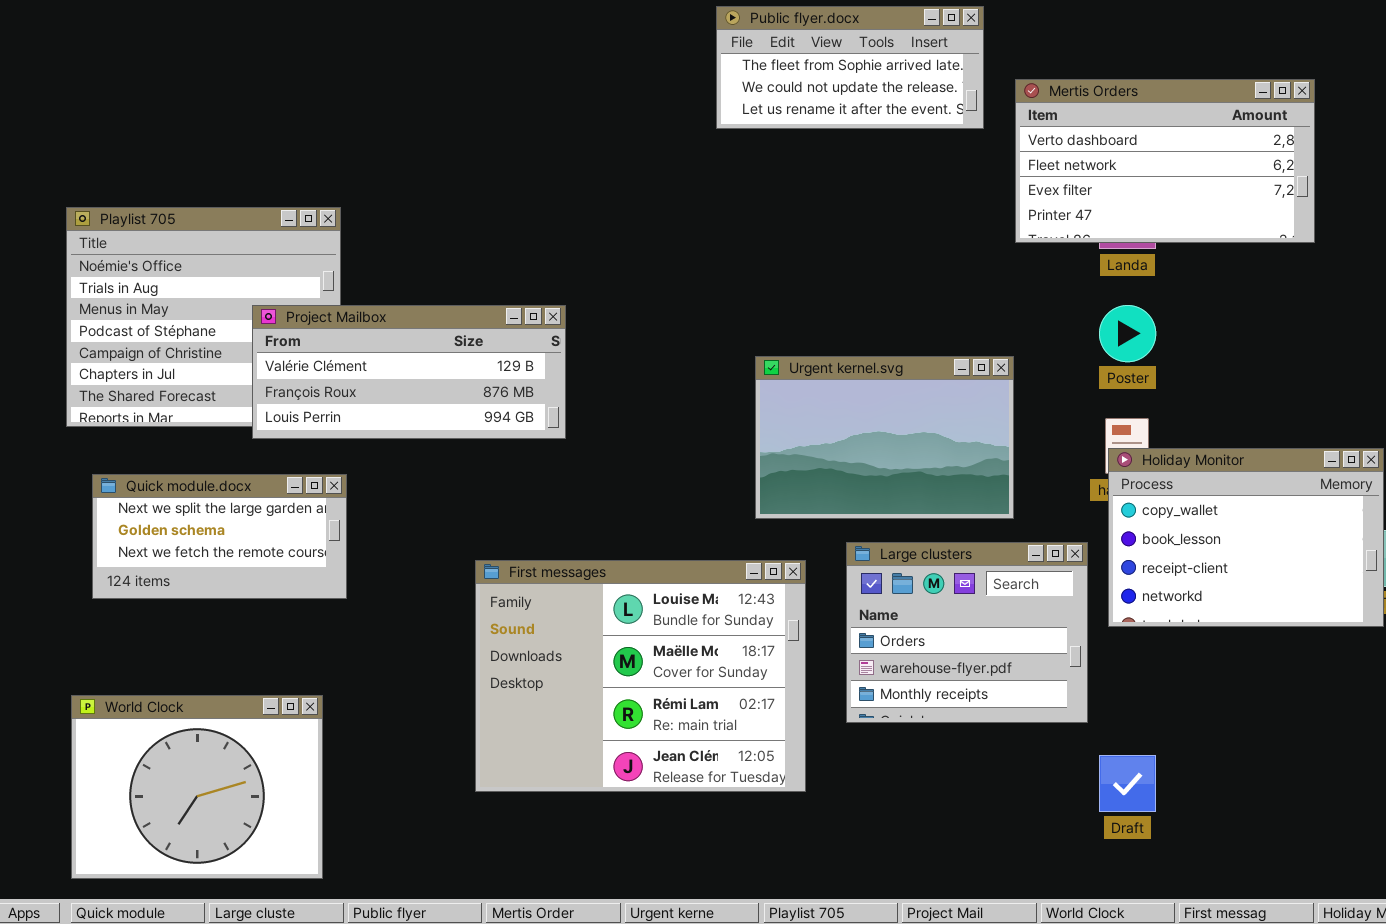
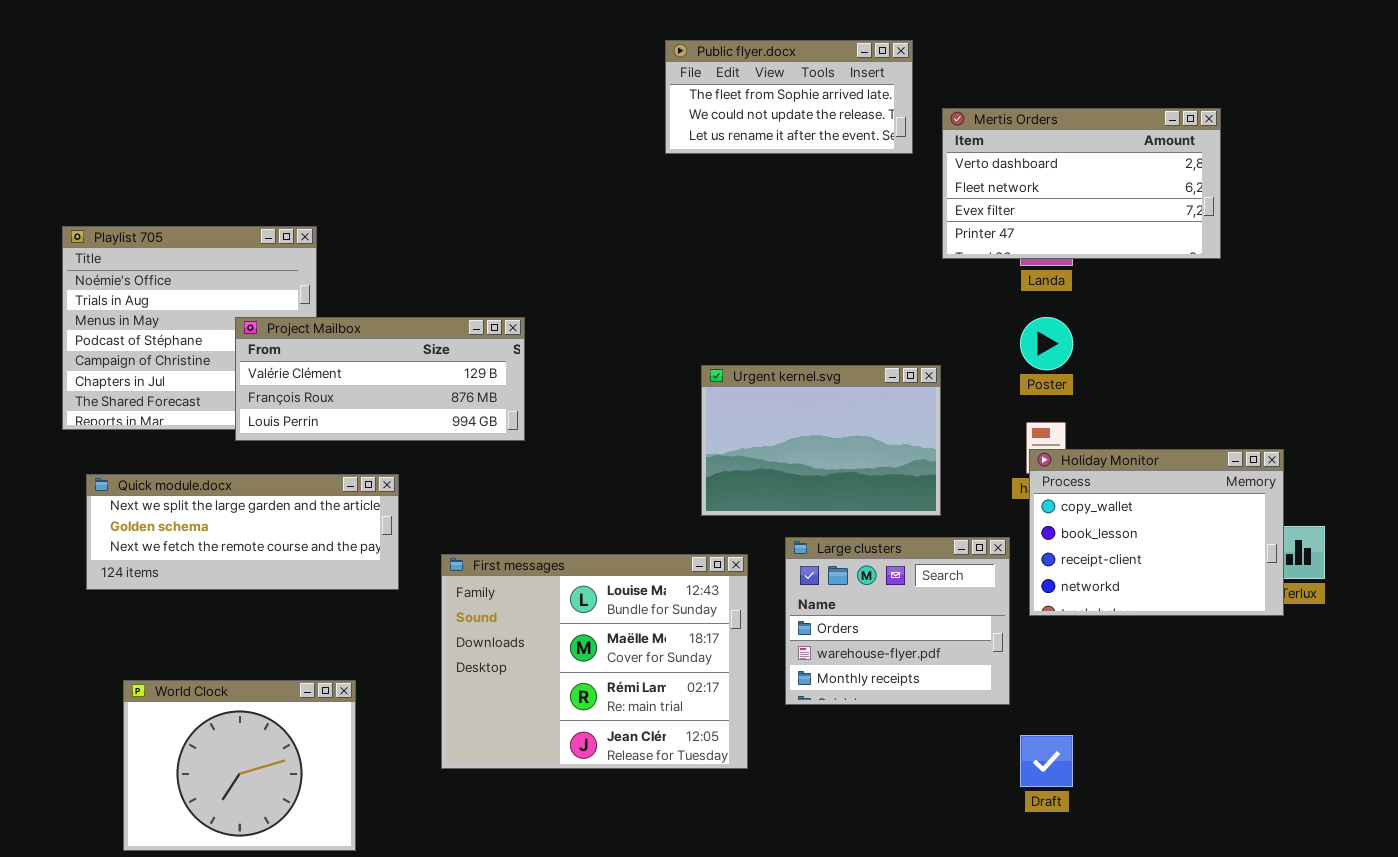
Quick module.docx: [92,474,347,599] -> [86,474,399,590], resized
World Clock: [71,695,323,879] -> [123,680,356,851], moved

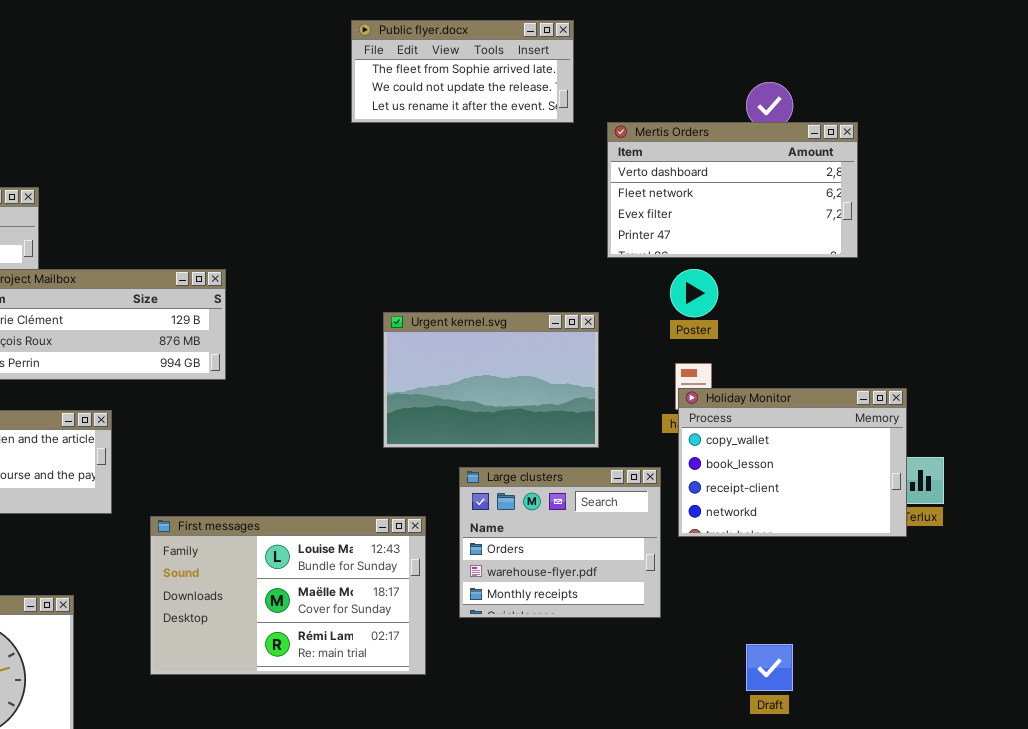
Mertis Orders: [942,108,1221,259] -> [607,122,858,258], moved
First messages: [441,554,748,769] -> [150,516,426,675], resized
Draft: [1020,735,1073,787] -> [746,644,793,691], moved

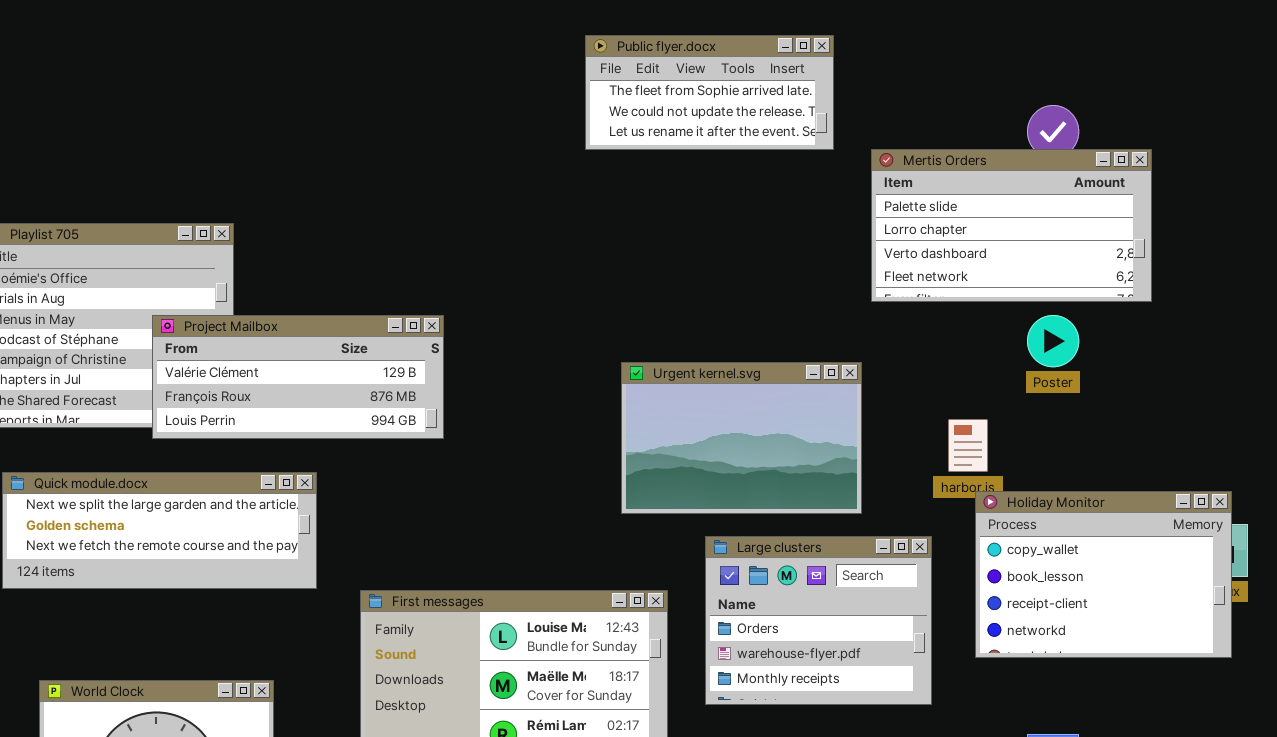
Mertis Orders: [607,122,858,258] -> [871,149,1152,302], scrolled up 2 rows
Poster: [670,269,718,317] -> [1027,315,1079,367], moved
Holiday Monitor: [678,388,907,537] -> [975,491,1232,658], moved

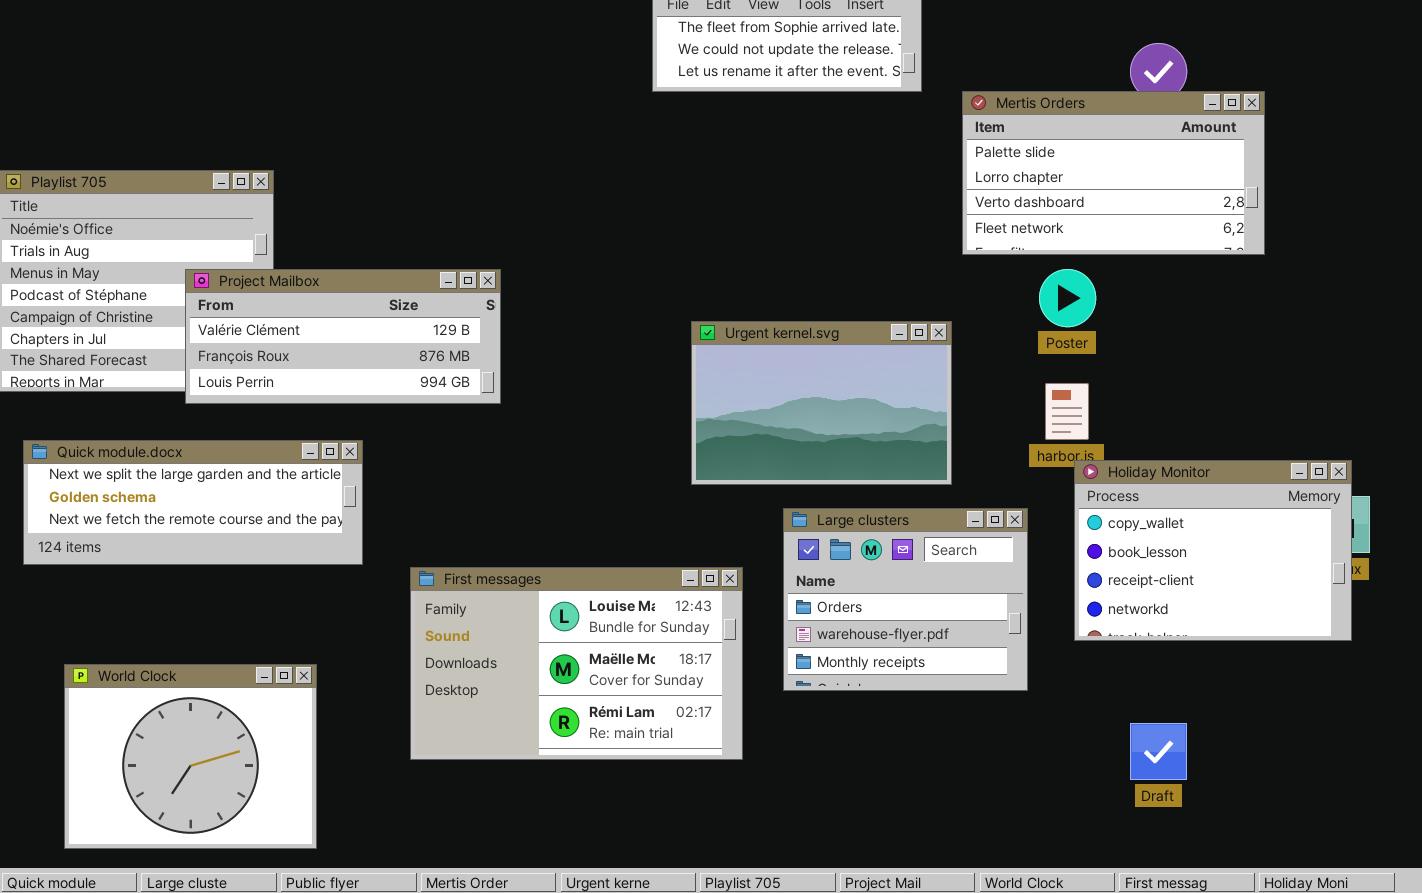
Poster: [1027,315,1079,367] -> [1039,269,1096,327], moved

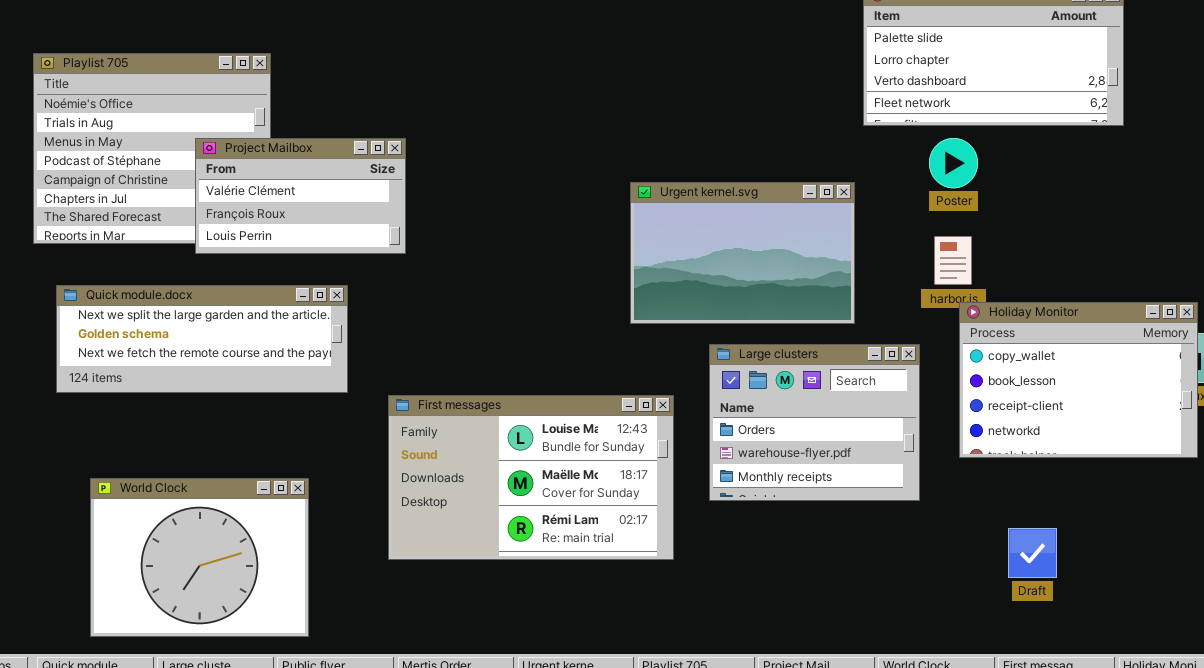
Project Mailbox: [185,269,501,404] -> [195,138,406,254], resized

